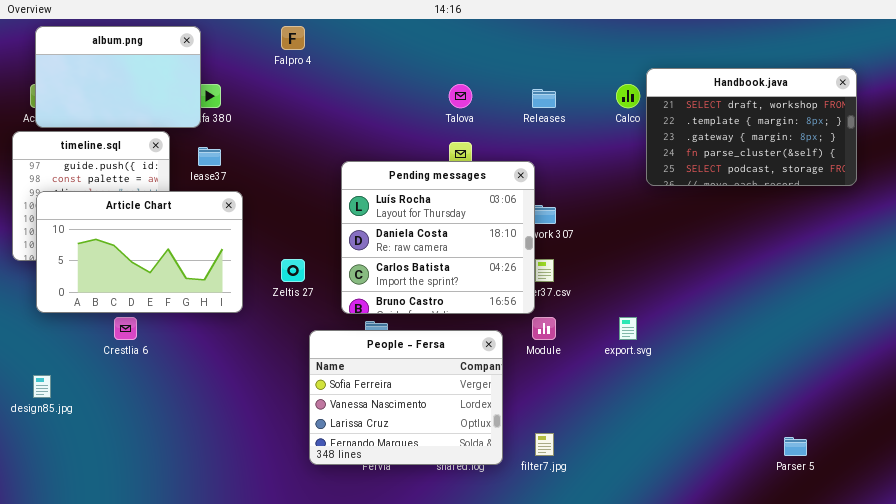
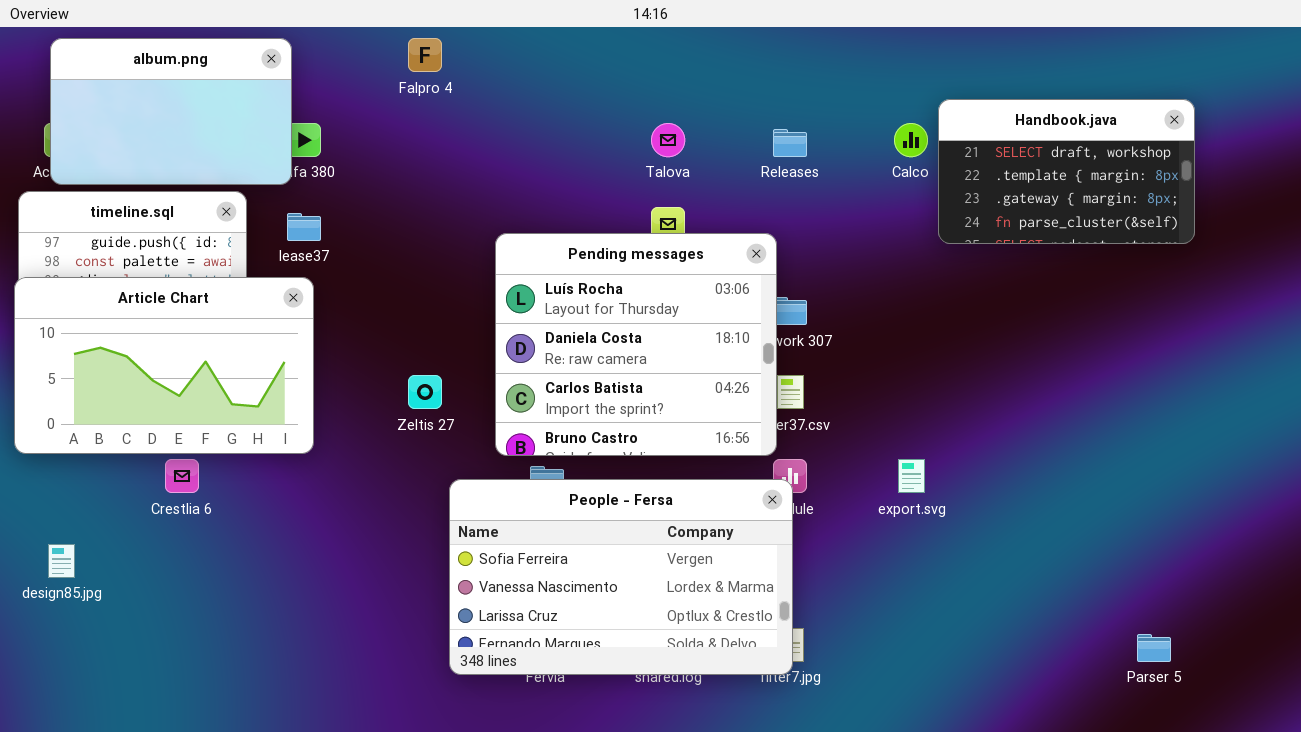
Handbook.java: [646,68,857,186] -> [938,99,1195,244], resized
Article Chart: [36,191,243,313] -> [14,277,314,454], moved
People - Fersa: [309,330,503,465] -> [449,479,793,675], resized

